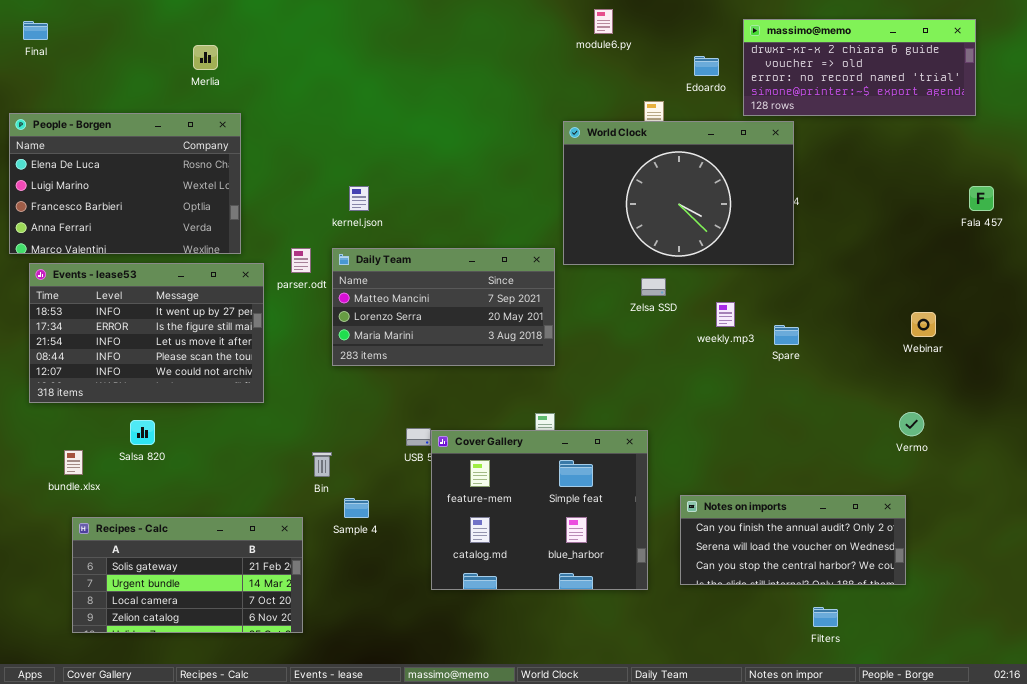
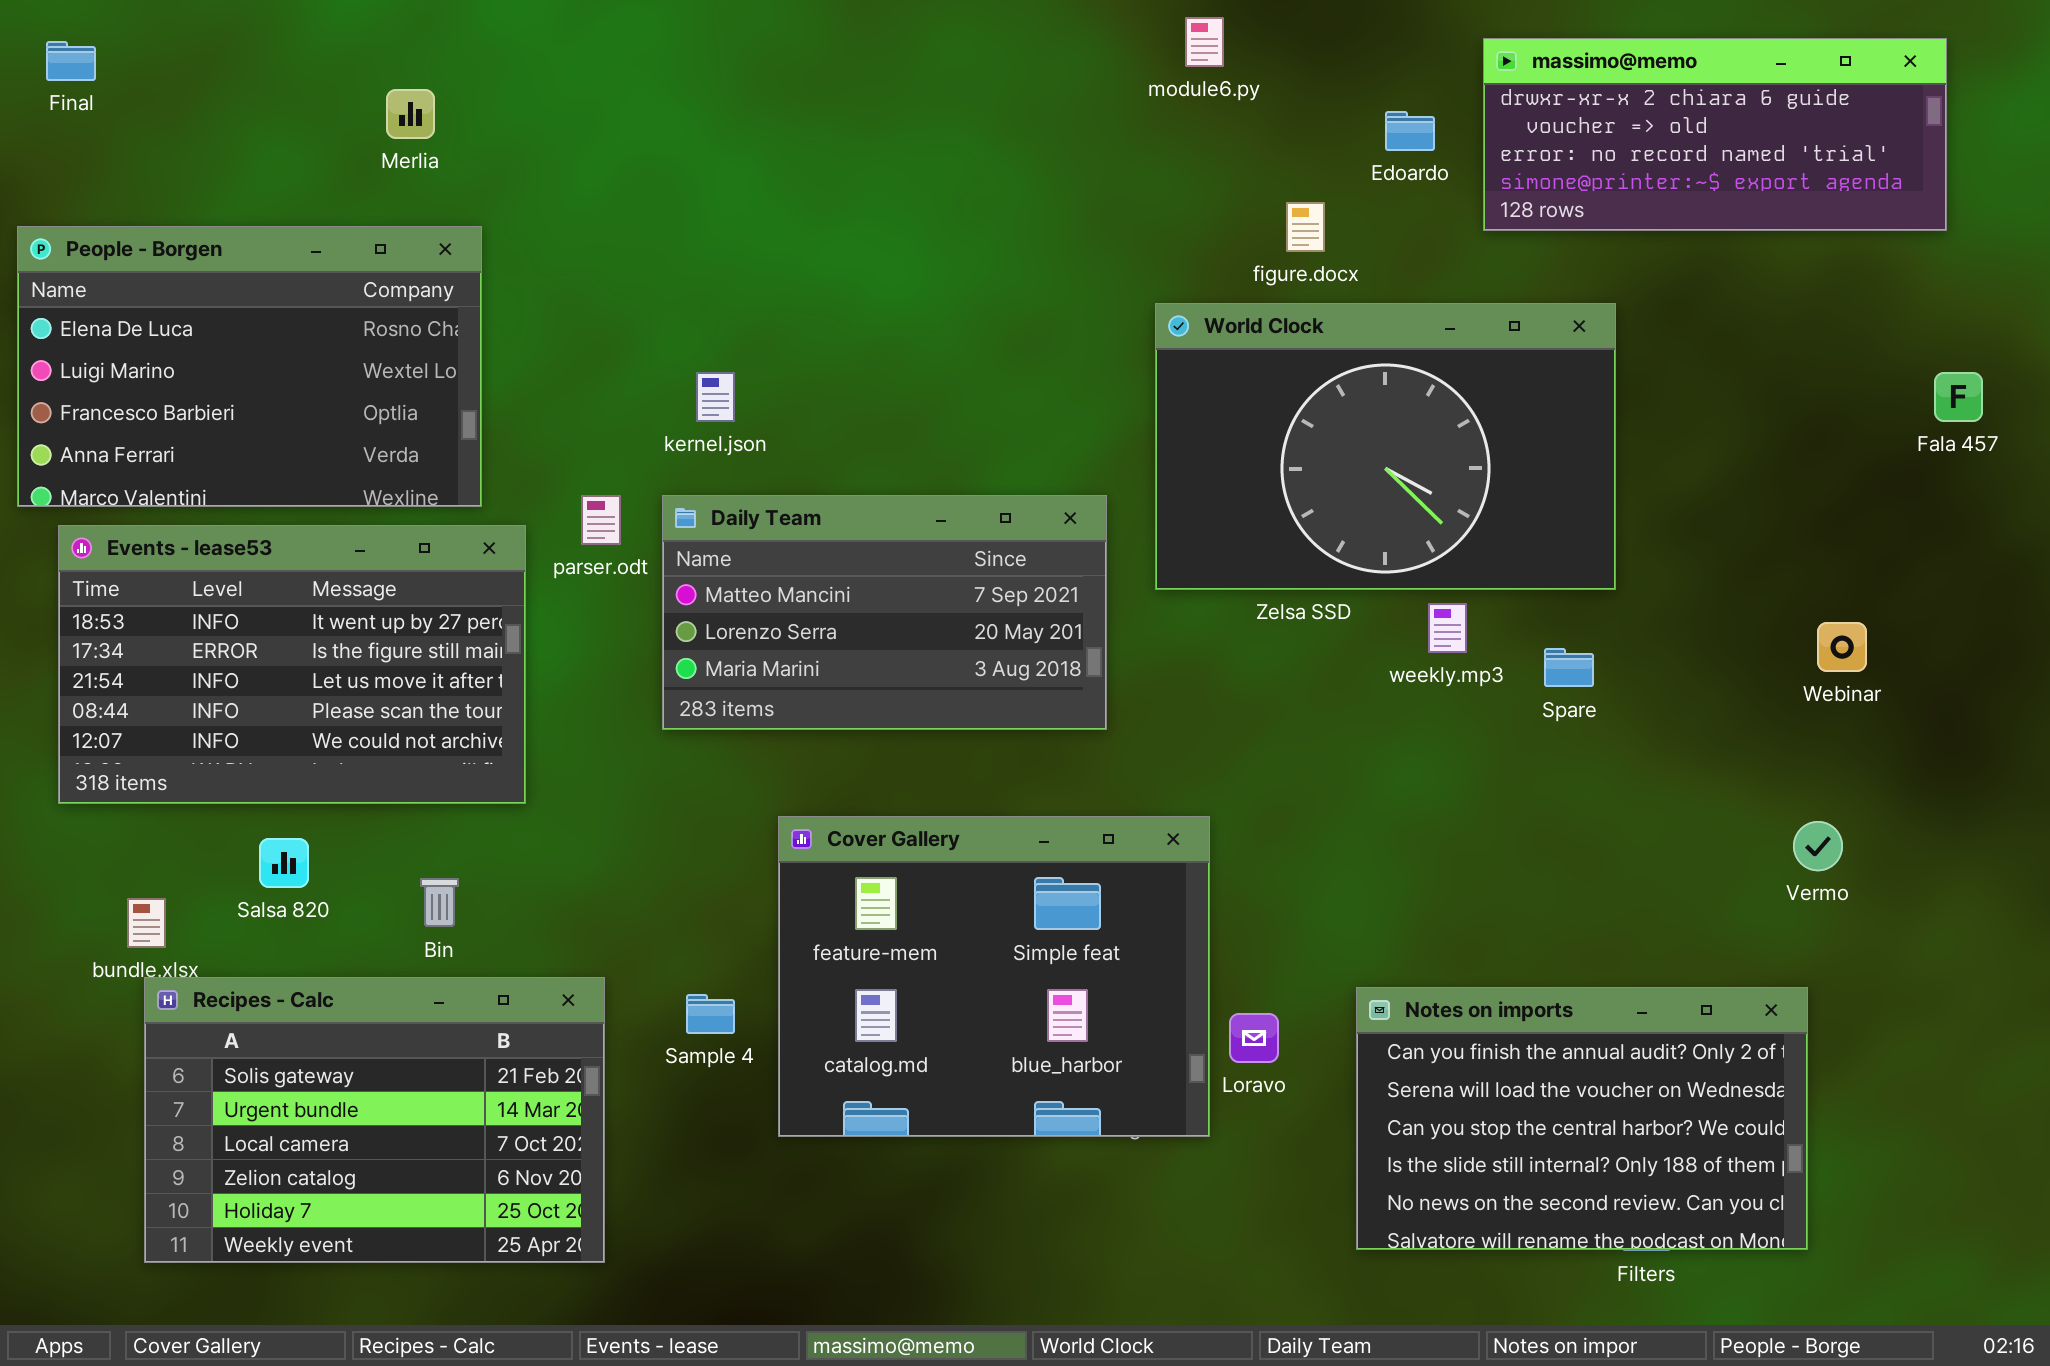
World Clock: [563,121,794,265] -> [1155,303,1616,590], moved
Cover Gallery: [431,430,648,590] -> [778,816,1210,1137], moved
Bin: [312,452,332,477] -> [420,878,459,927], moved
Notes on imports: [680,495,906,585] -> [1356,987,1808,1250], resized
Recipes - Calc: [72,517,303,633] -> [144,977,605,1263], resized

